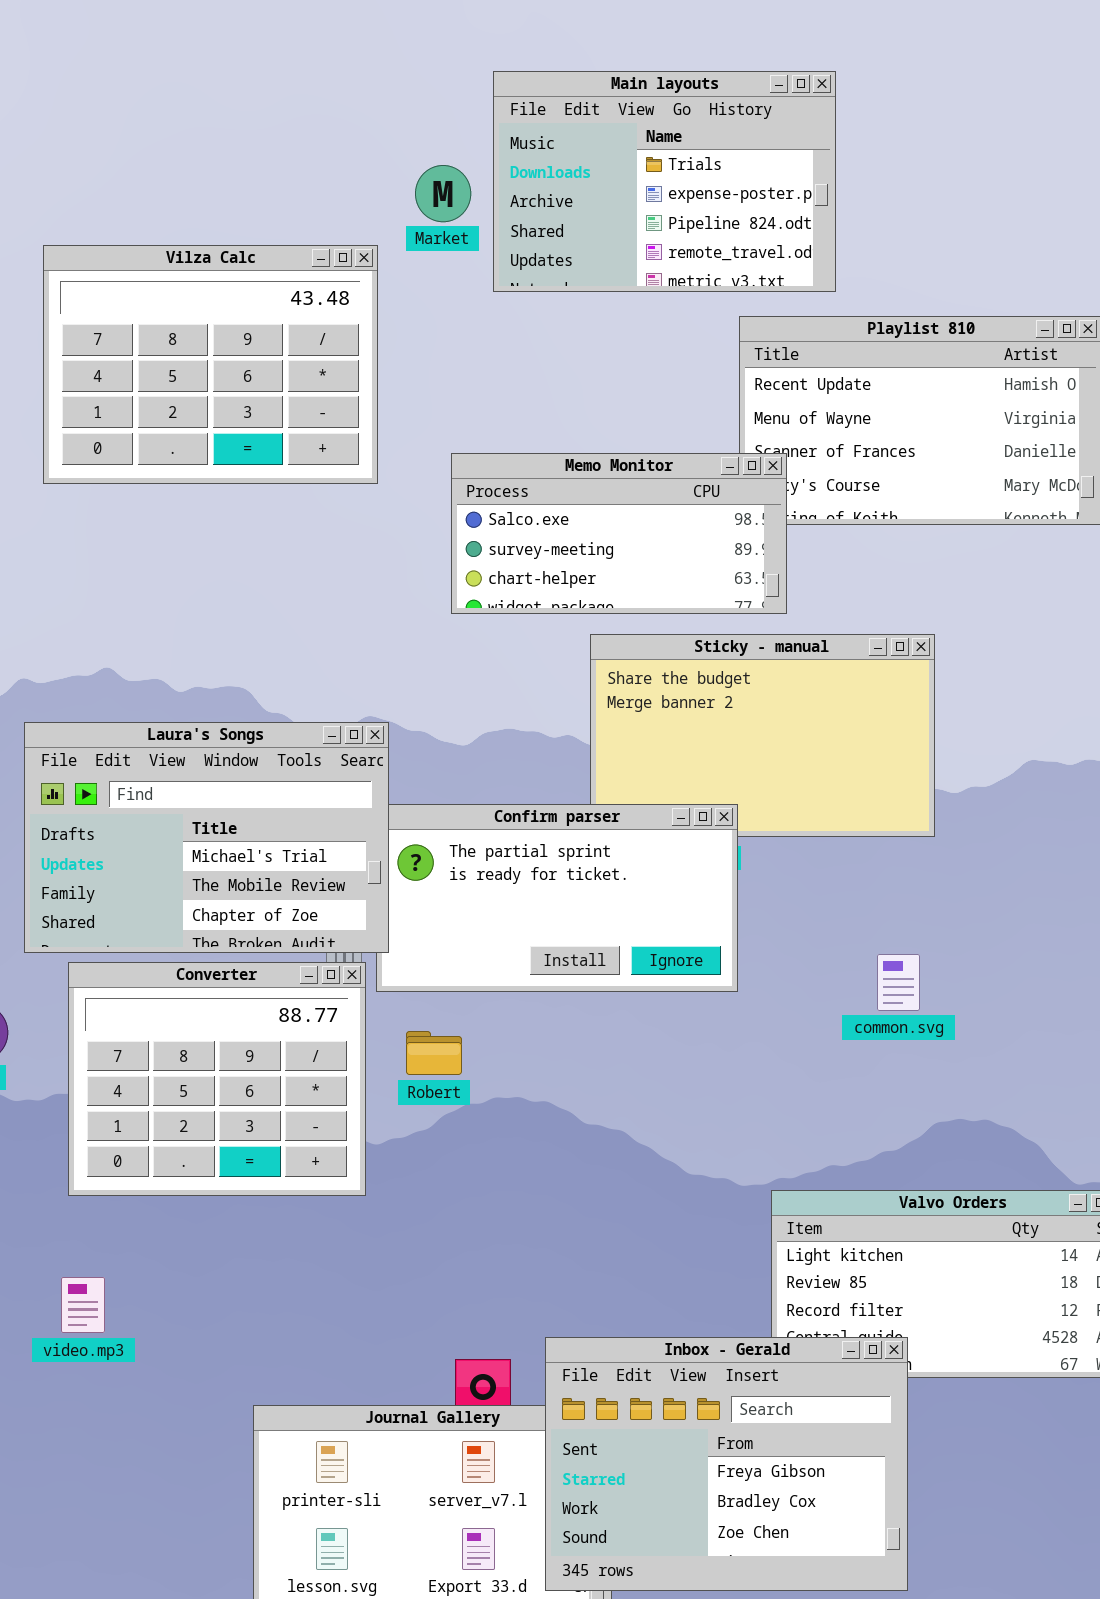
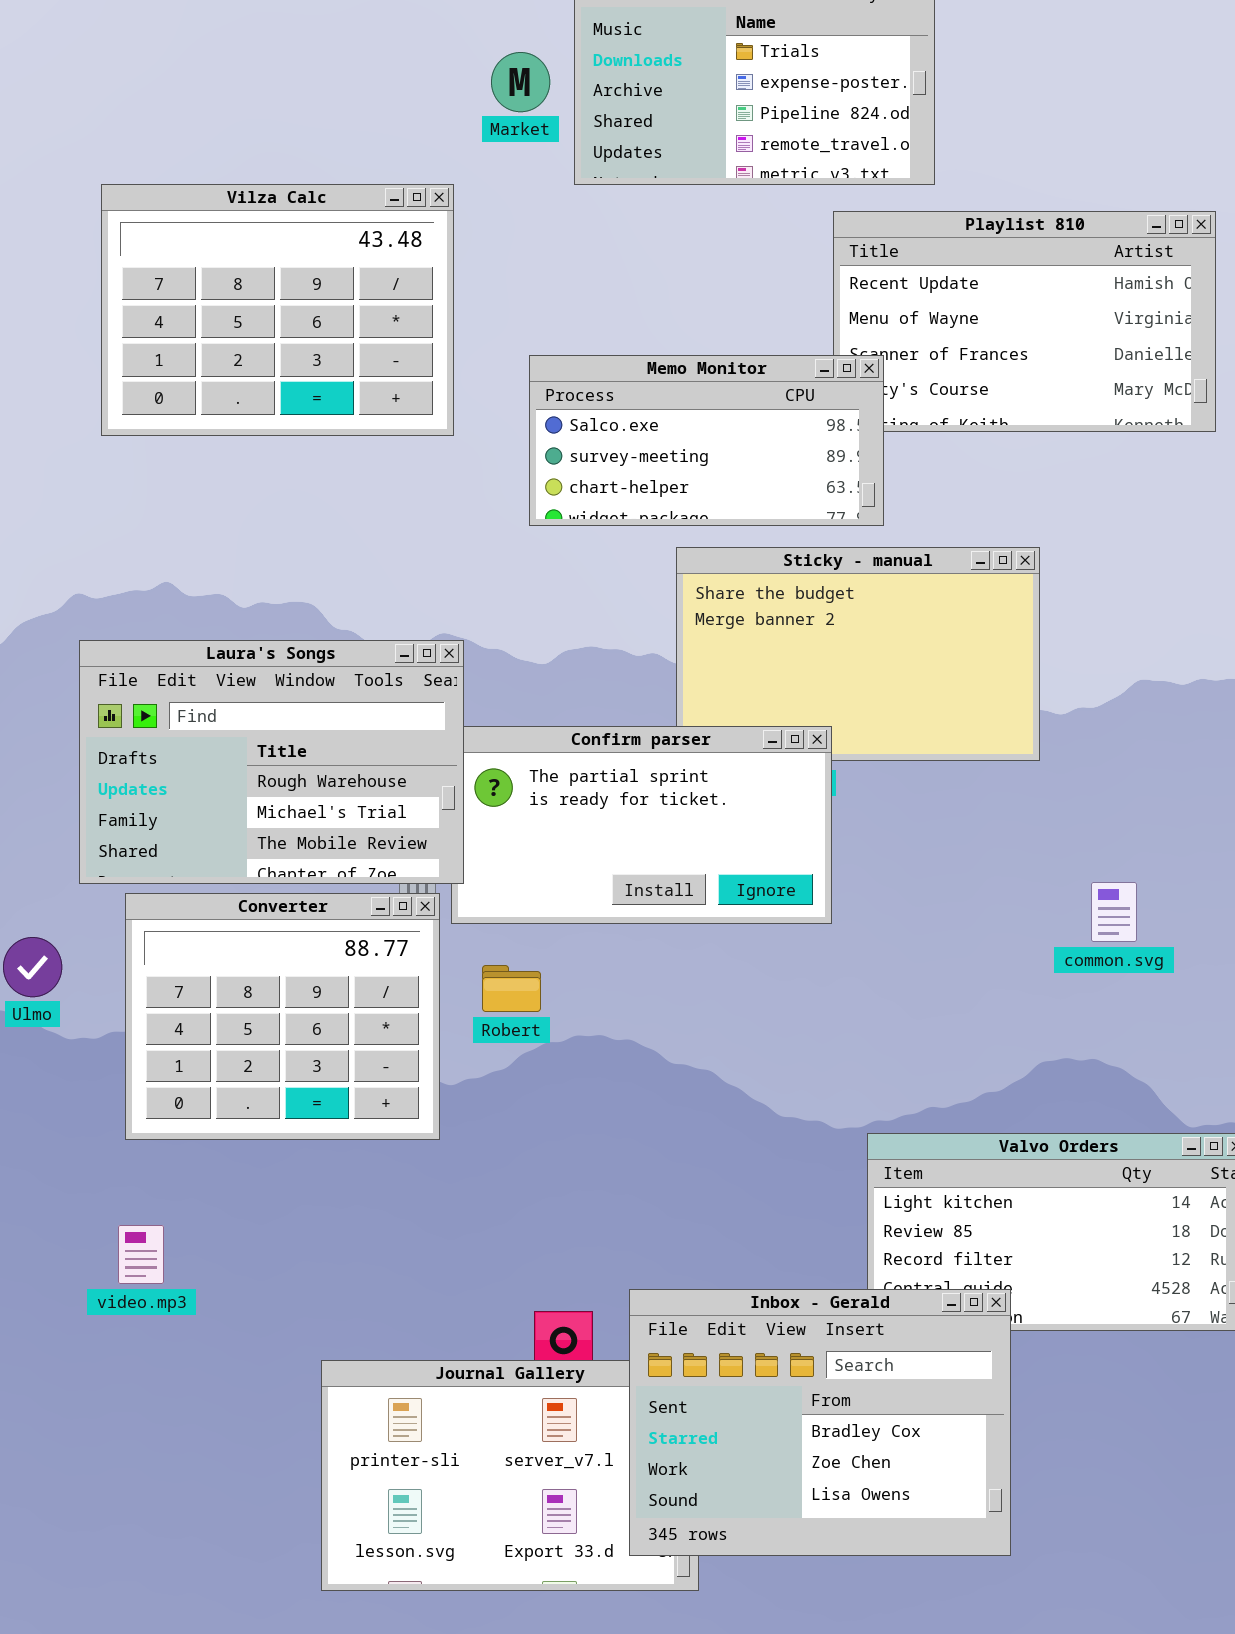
Vilza Calc: [43,245,378,484] -> [101,184,454,436], moved
Laura's Songs: [24,722,389,953] -> [79,640,464,884], scrolled up 1 row
common.svg: [877,954,920,1011] -> [1091,882,1137,942], moved
Inbox - Gerald: [545,1337,908,1591] -> [629,1289,1011,1556], scrolled down 1 row

